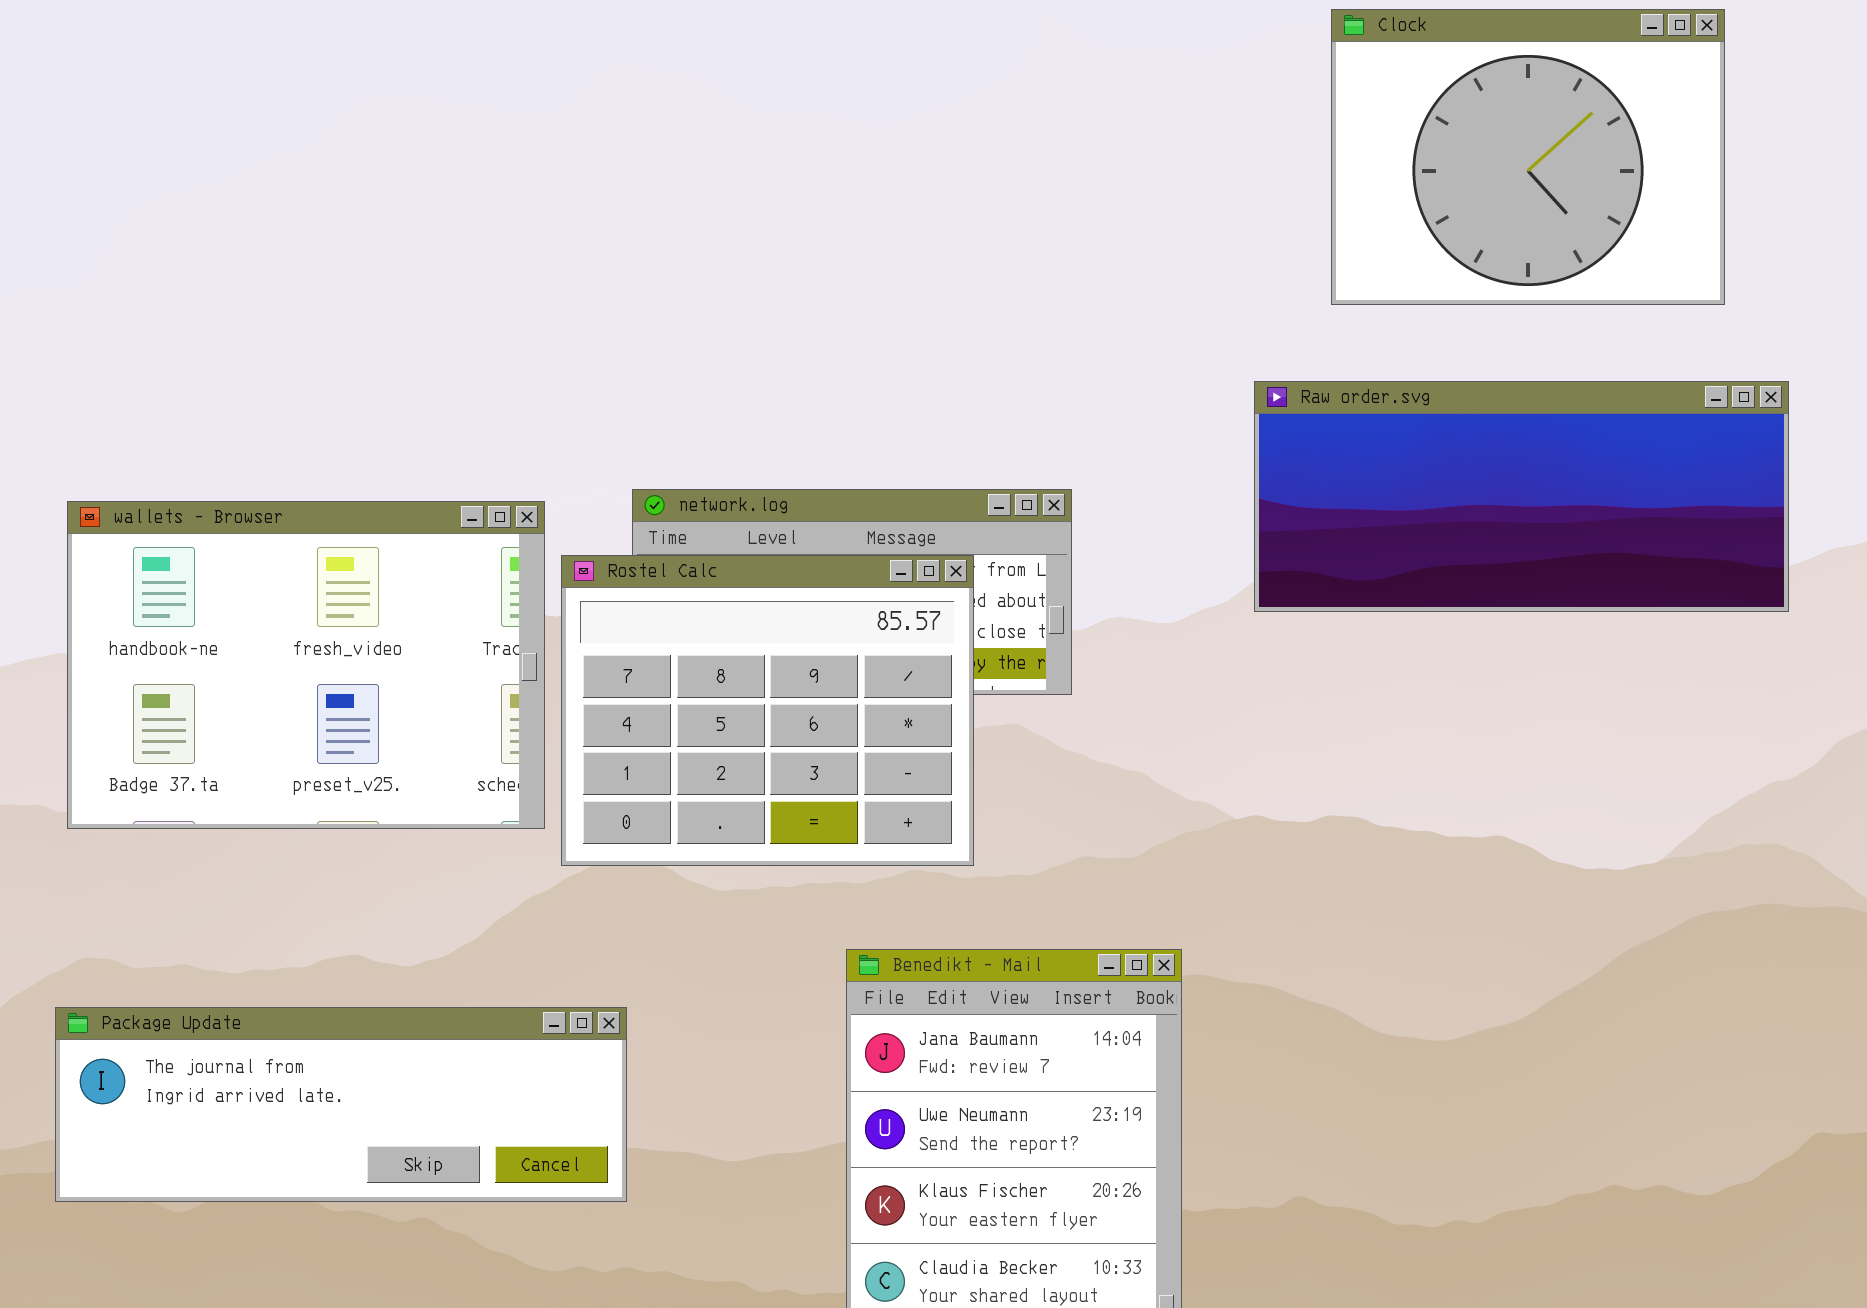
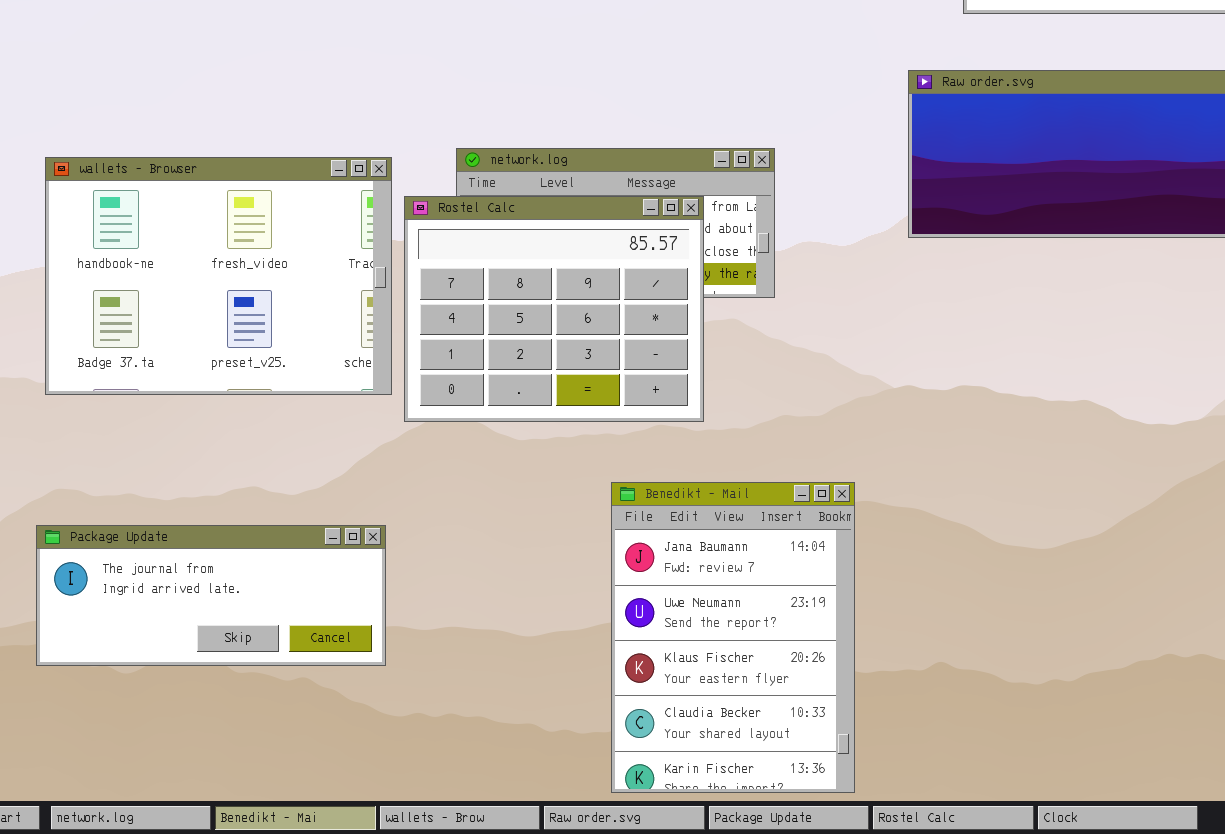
Package Update: [55,1007,627,1202] -> [36,525,386,666], resized

